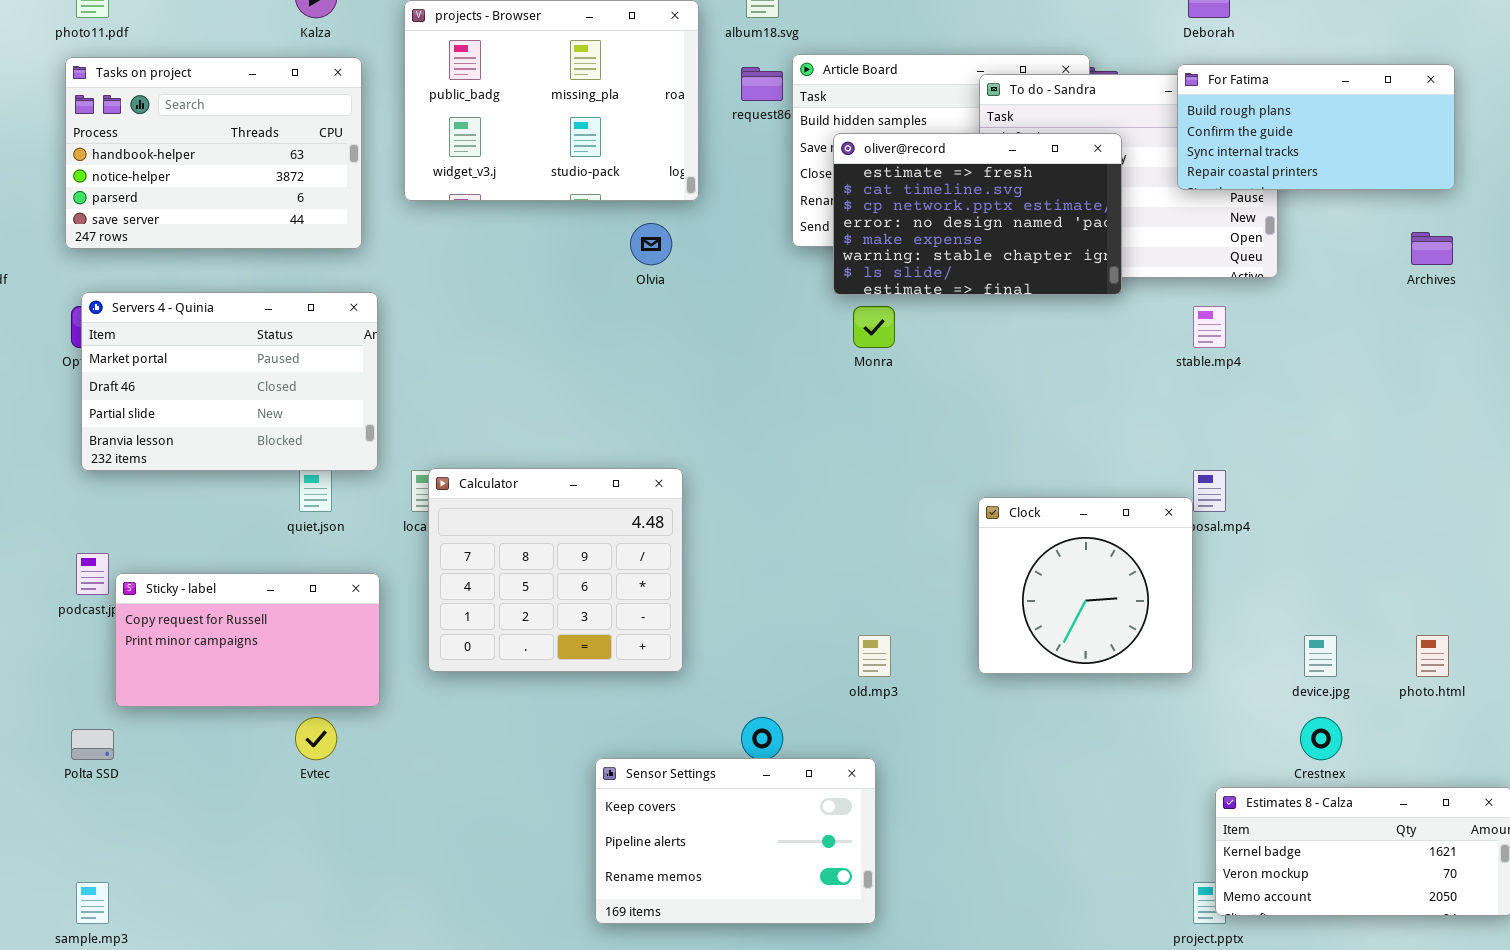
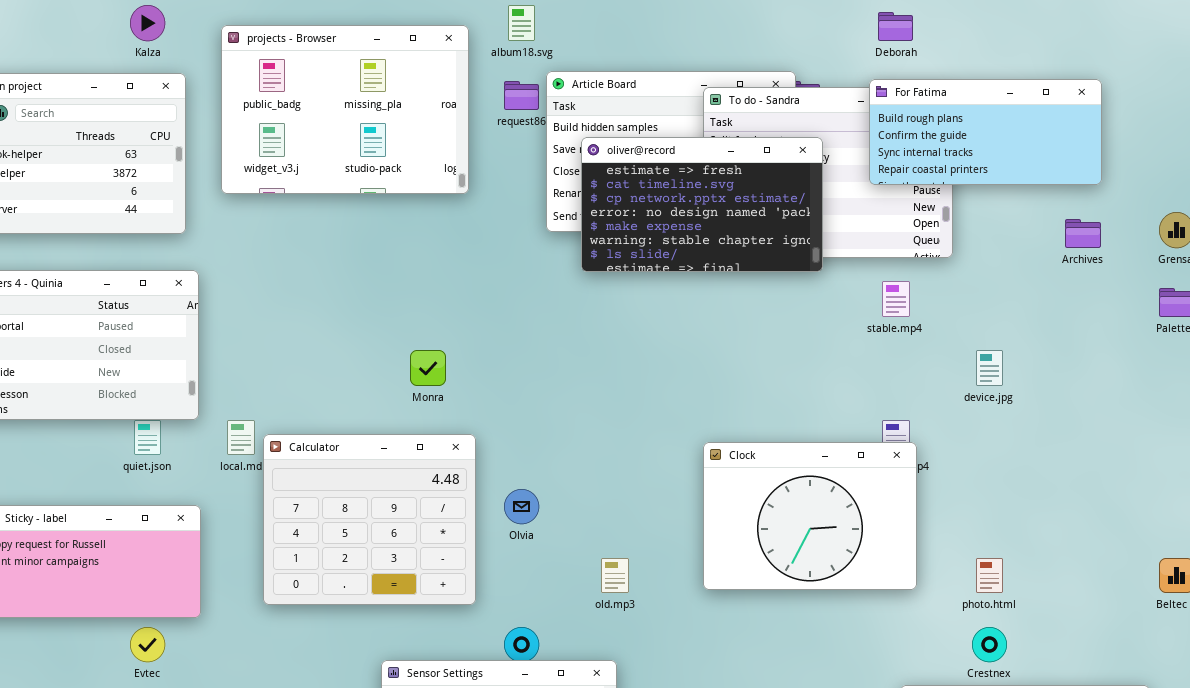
Olvia: [630,223,672,265] -> [504,489,539,524], moved
Monra: [853,306,895,348] -> [410,350,446,386], moved
Calculator: [428,468,683,672] -> [263,434,476,605], moved
Clock: [978,497,1193,674] -> [703,442,917,590], resized
device.jpg: [1304,635,1337,677] -> [976,350,1003,386], moved
photo.html: [1416,635,1449,677] -> [976,558,1003,593], moved

